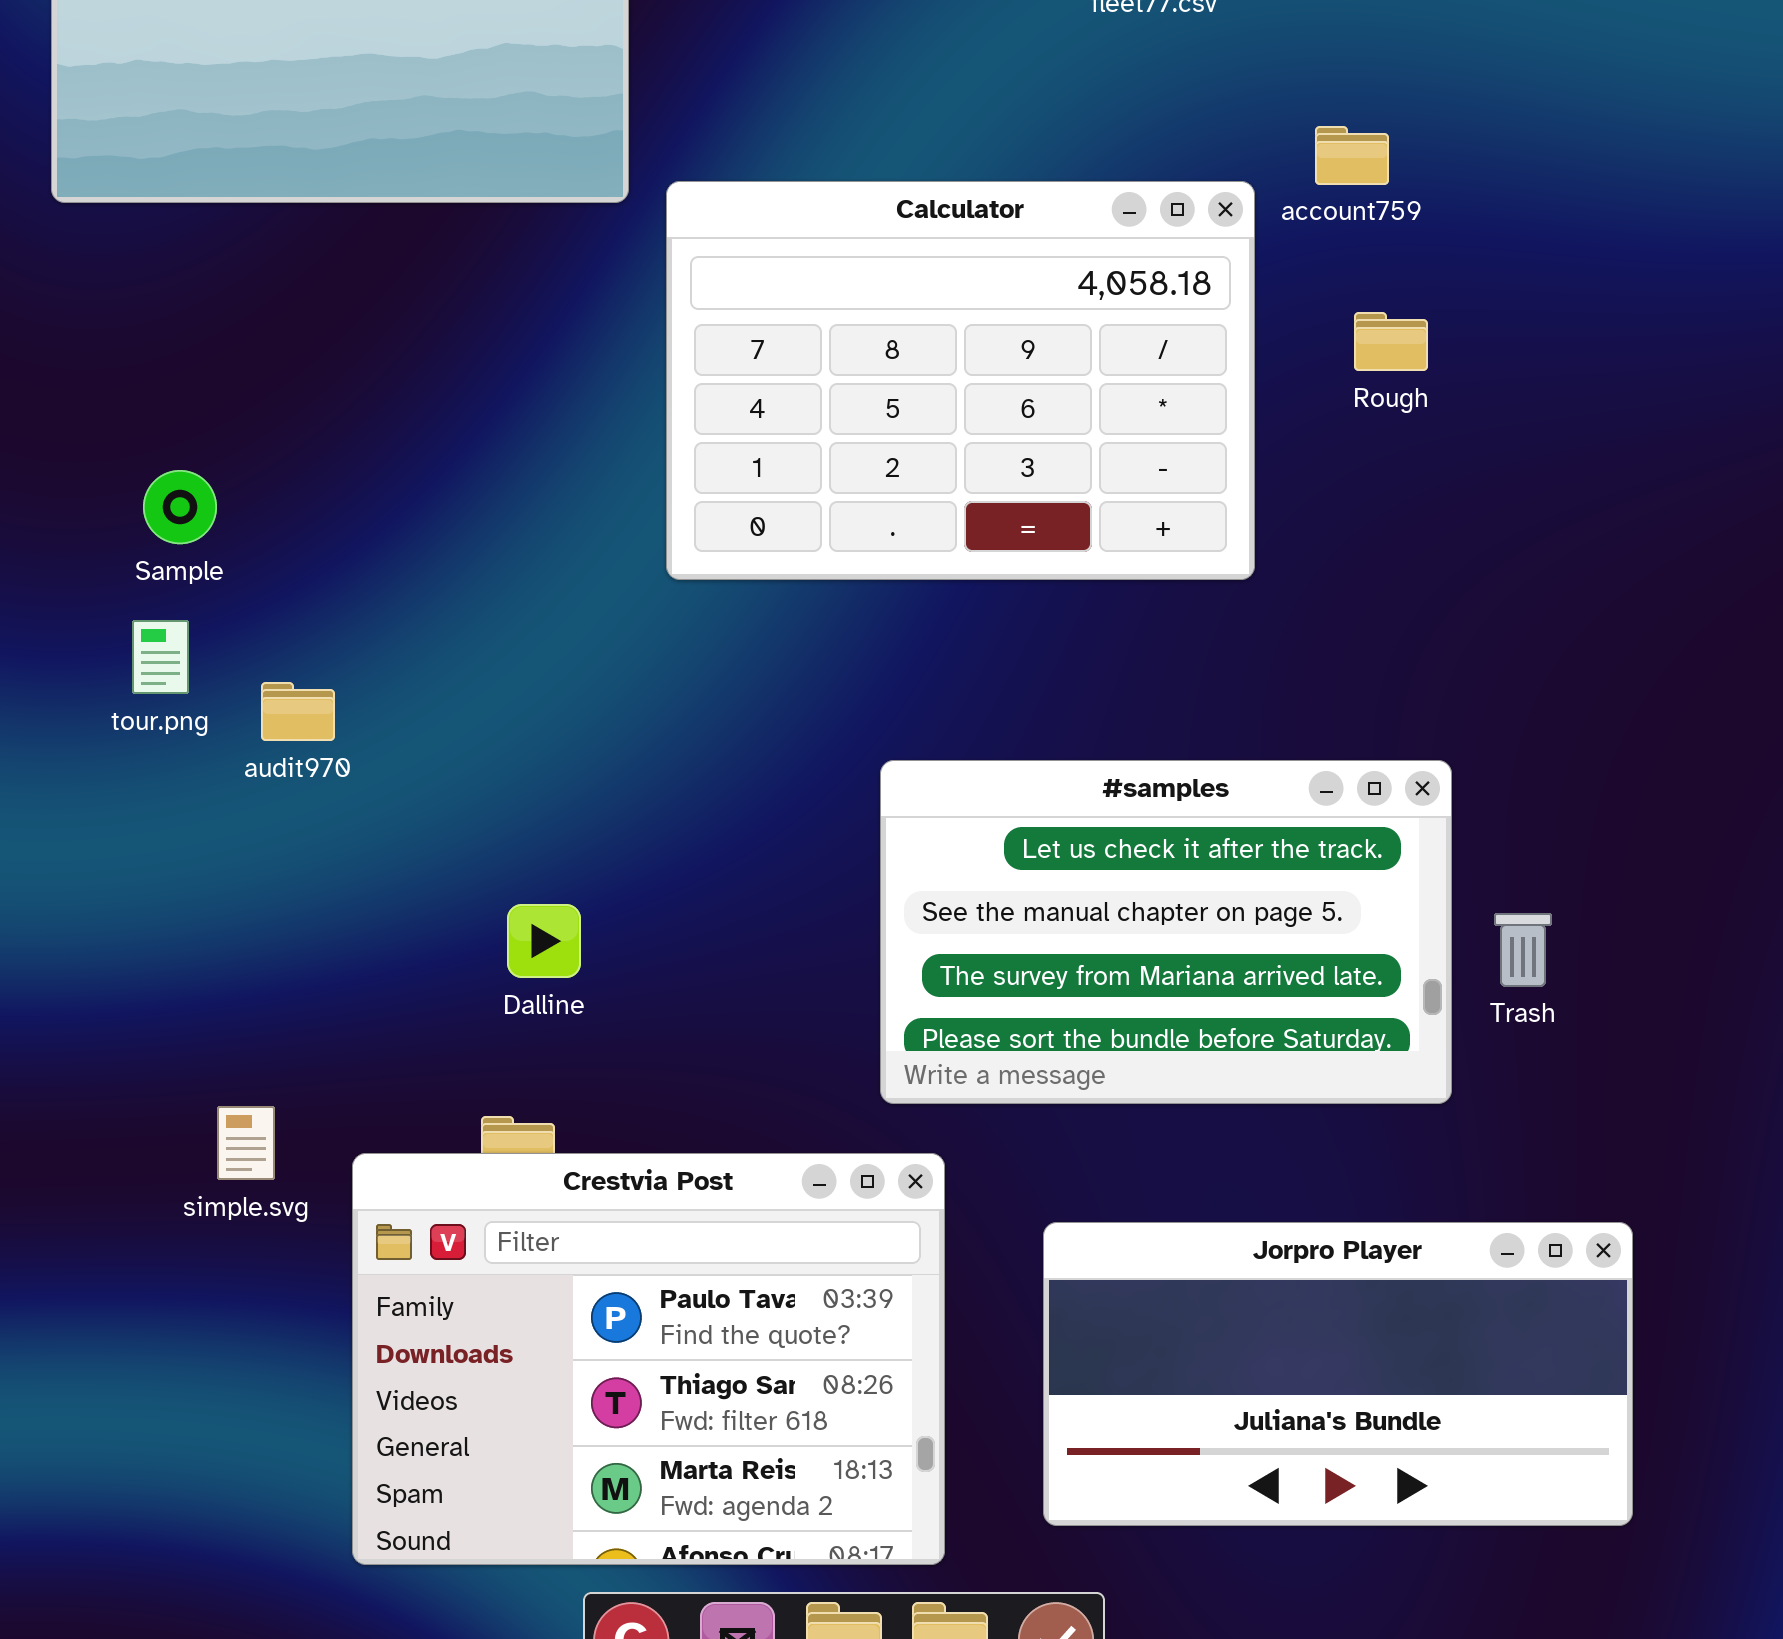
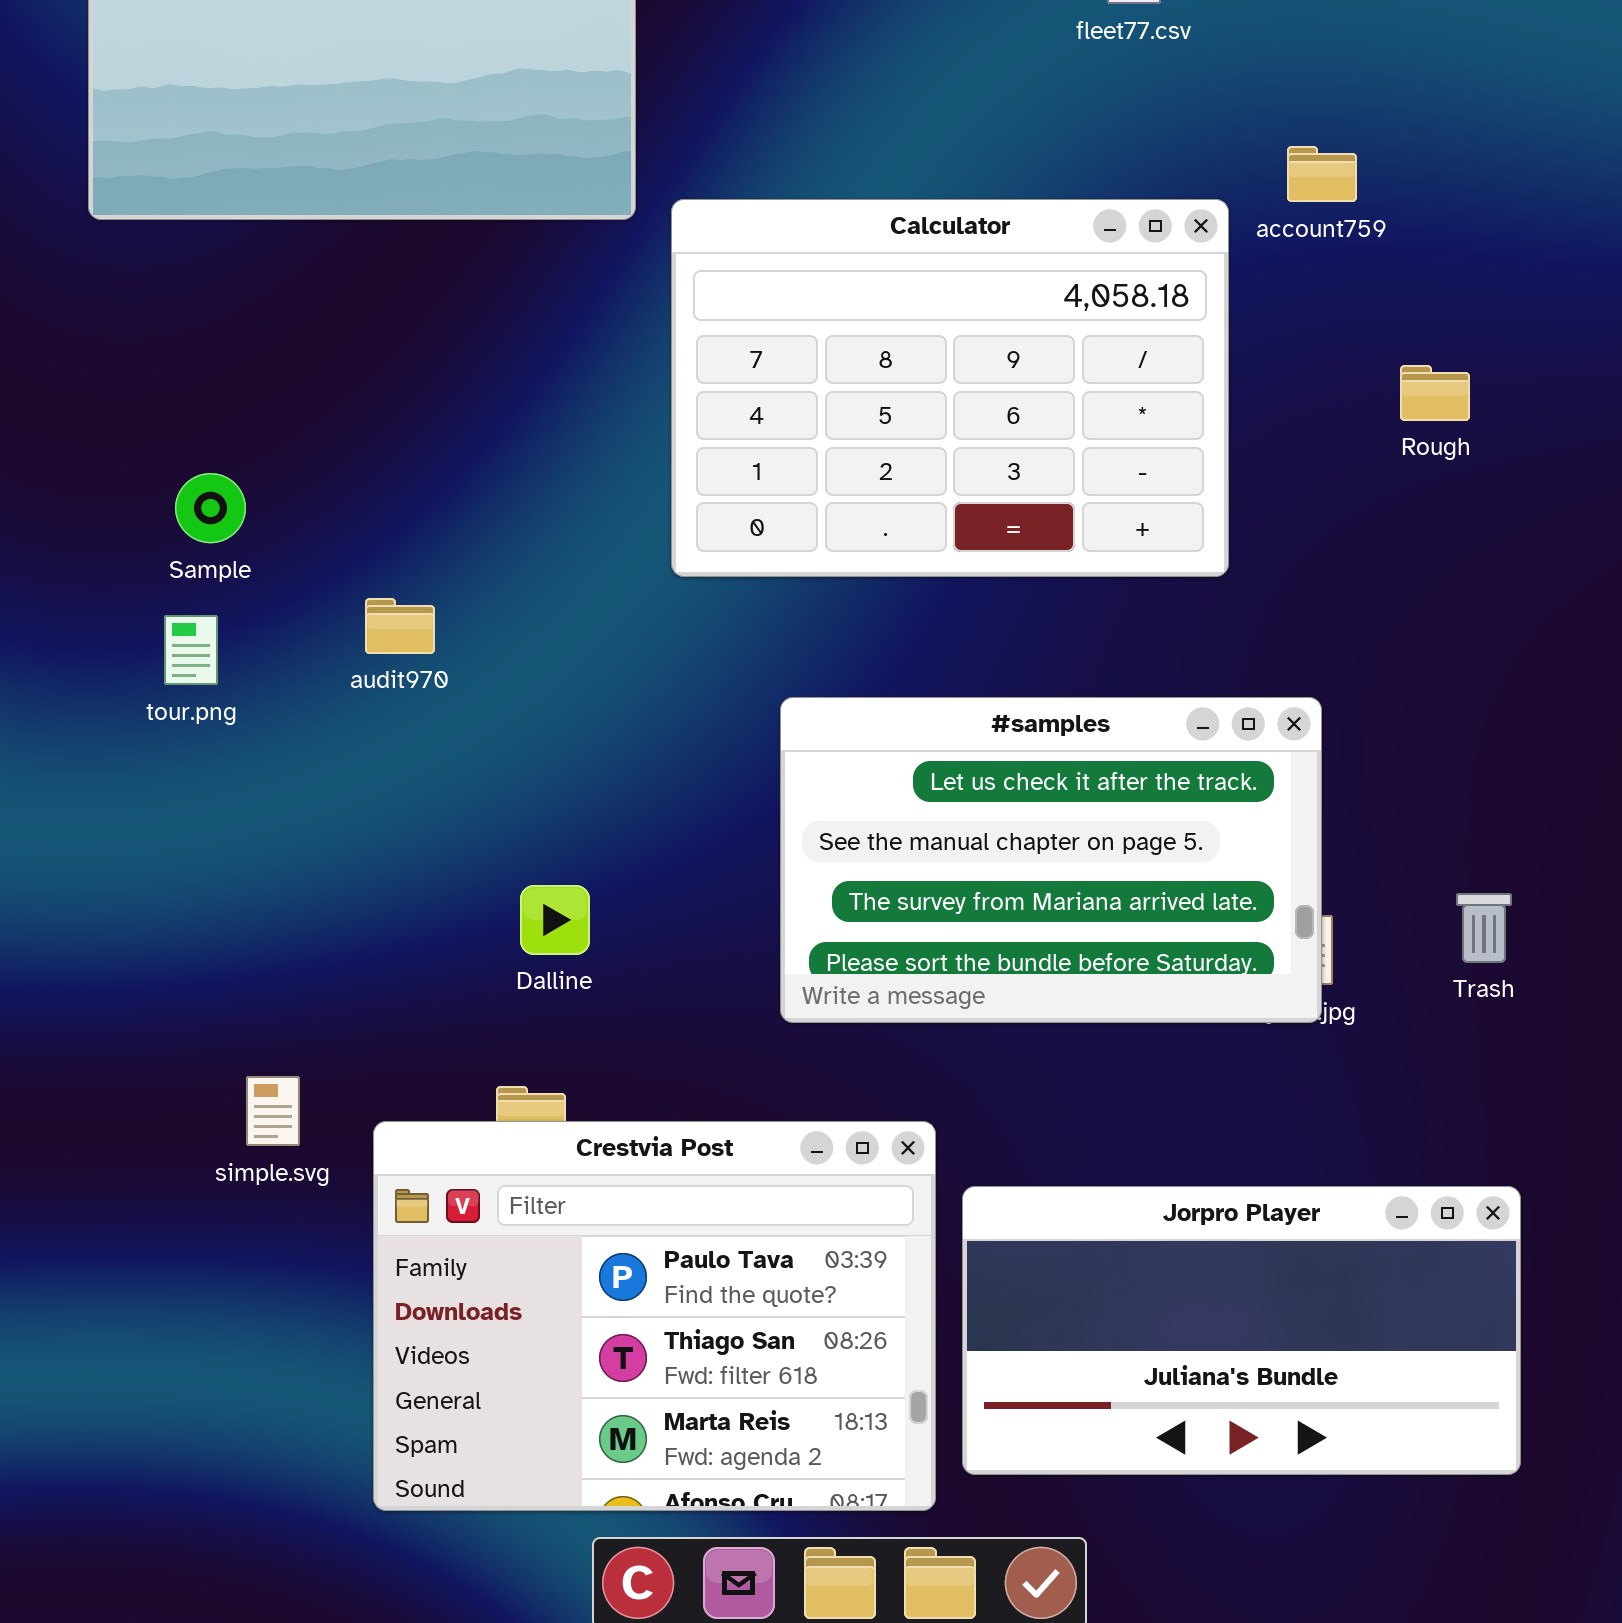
Rough: [1354,312,1428,371] -> [1400,365,1470,421], moved
audit970: [261,682,335,741] -> [365,598,435,654], moved
#samples: [880,760,1452,1104] -> [780,697,1322,1023], moved
Jorpro Player: [1043,1222,1633,1526] -> [962,1186,1521,1475], moved

